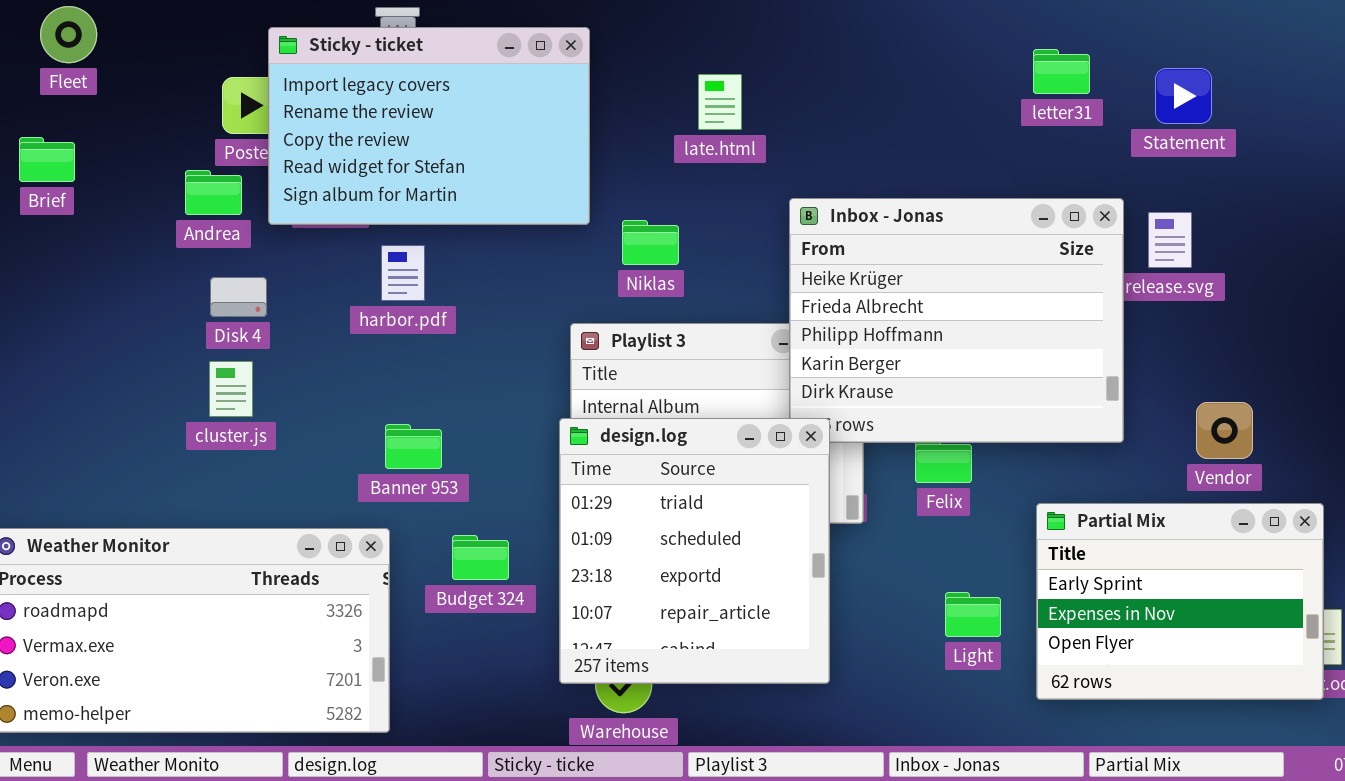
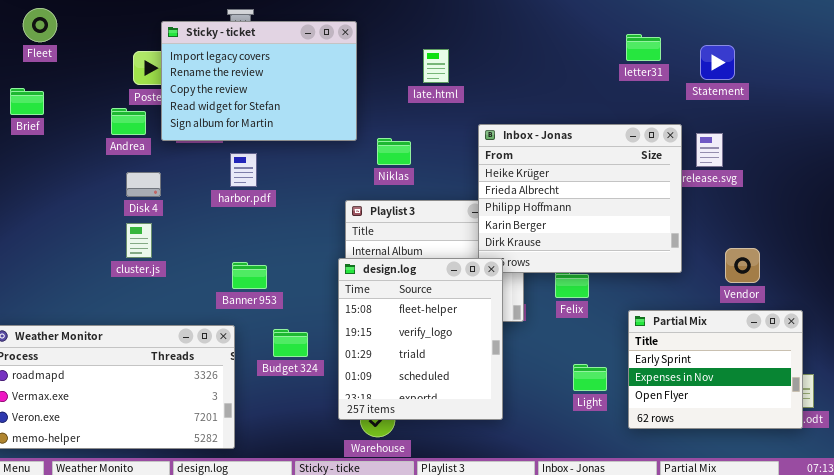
design.log: [559,418,830,684] -> [338,258,503,420], scrolled up 2 rows

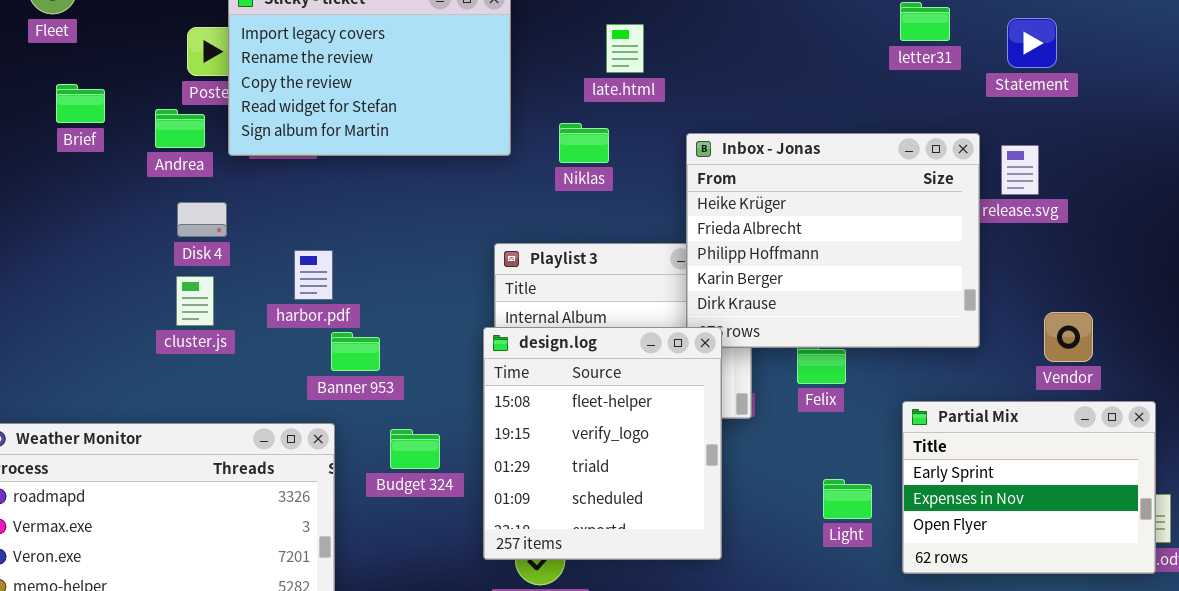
Brief: [10,88,44,115] -> [56,84,105,123], moved
Niklas: [377,138,411,165] -> [559,123,609,163], moved
harbor.pdf: [230,153,257,187] -> [294,250,333,300], moved

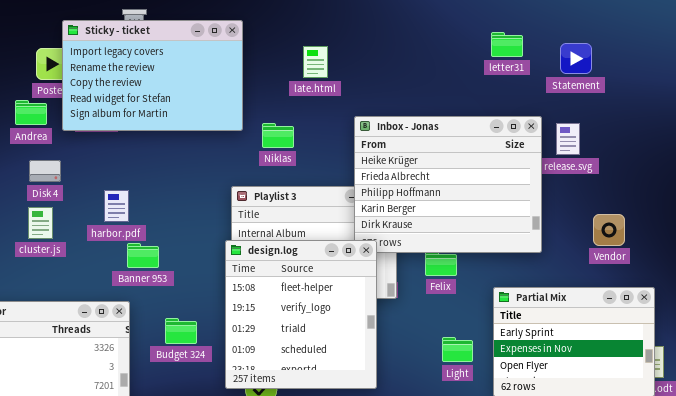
Niklas: [559,123,609,163] -> [262,123,294,148], moved
Vendor: [1044,312,1093,362] -> [593,214,625,246], moved
Budget 324: [390,429,440,469] -> [165,318,197,344], moved

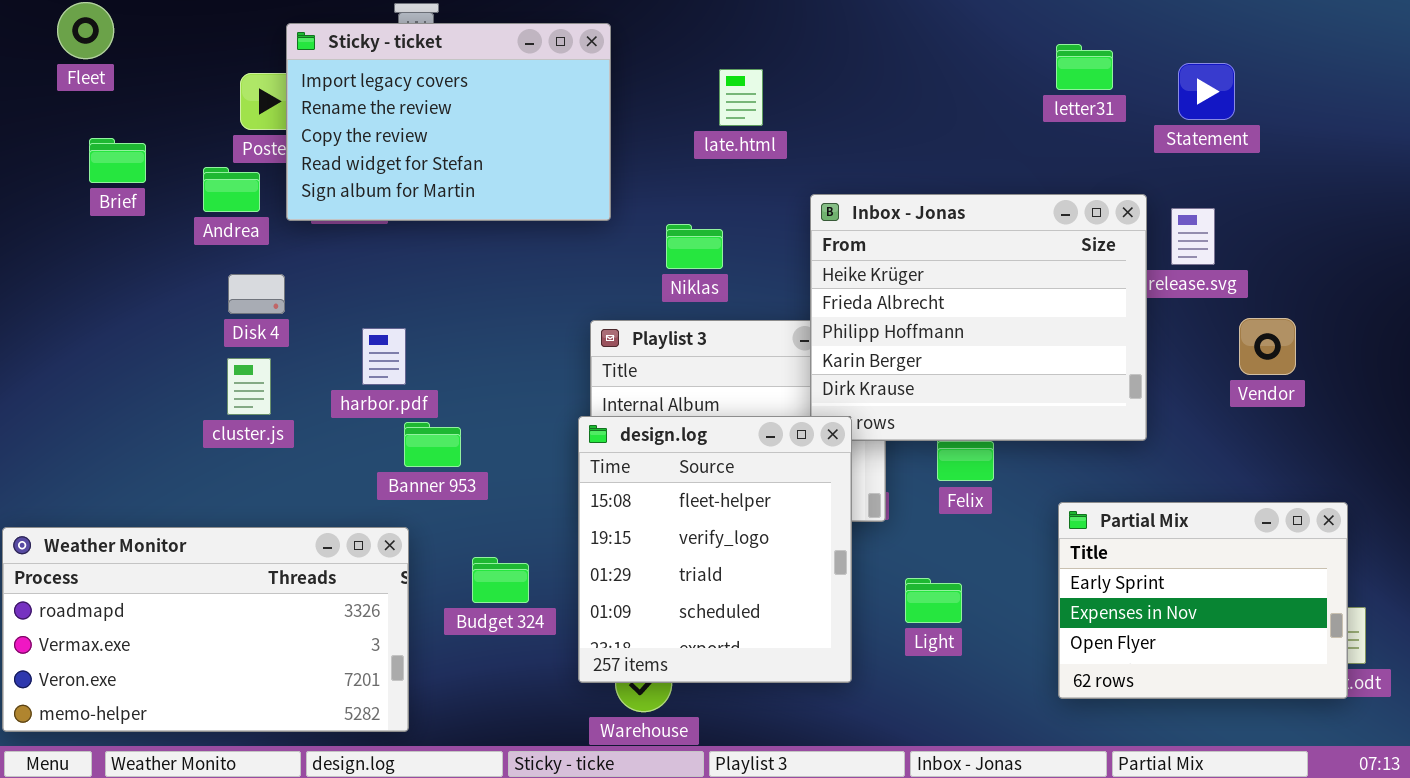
Niklas: [262,123,294,148] -> [666,224,723,269], moved
Vendor: [593,214,625,246] -> [1239,318,1296,375], moved
Light: [442,337,473,362] -> [905,578,962,623], moved

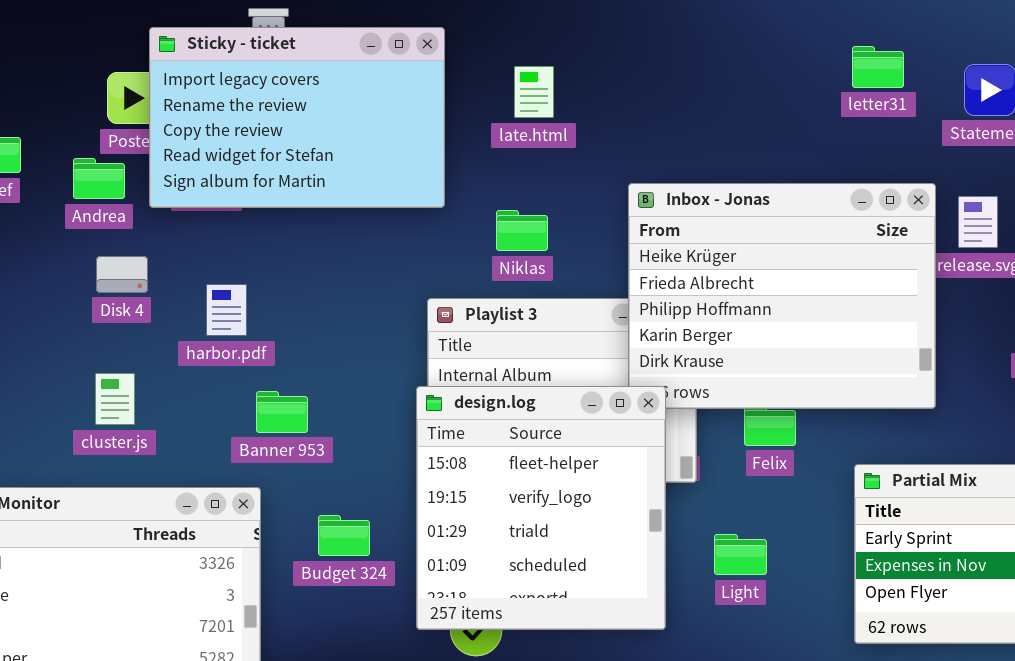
late.html: [719,69,763,126] -> [514,66,554,118], moved
harbor.pdf: [362,328,406,385] -> [206,284,247,336], moved
cluster.js: [227,358,271,415] -> [95,373,135,425], moved

